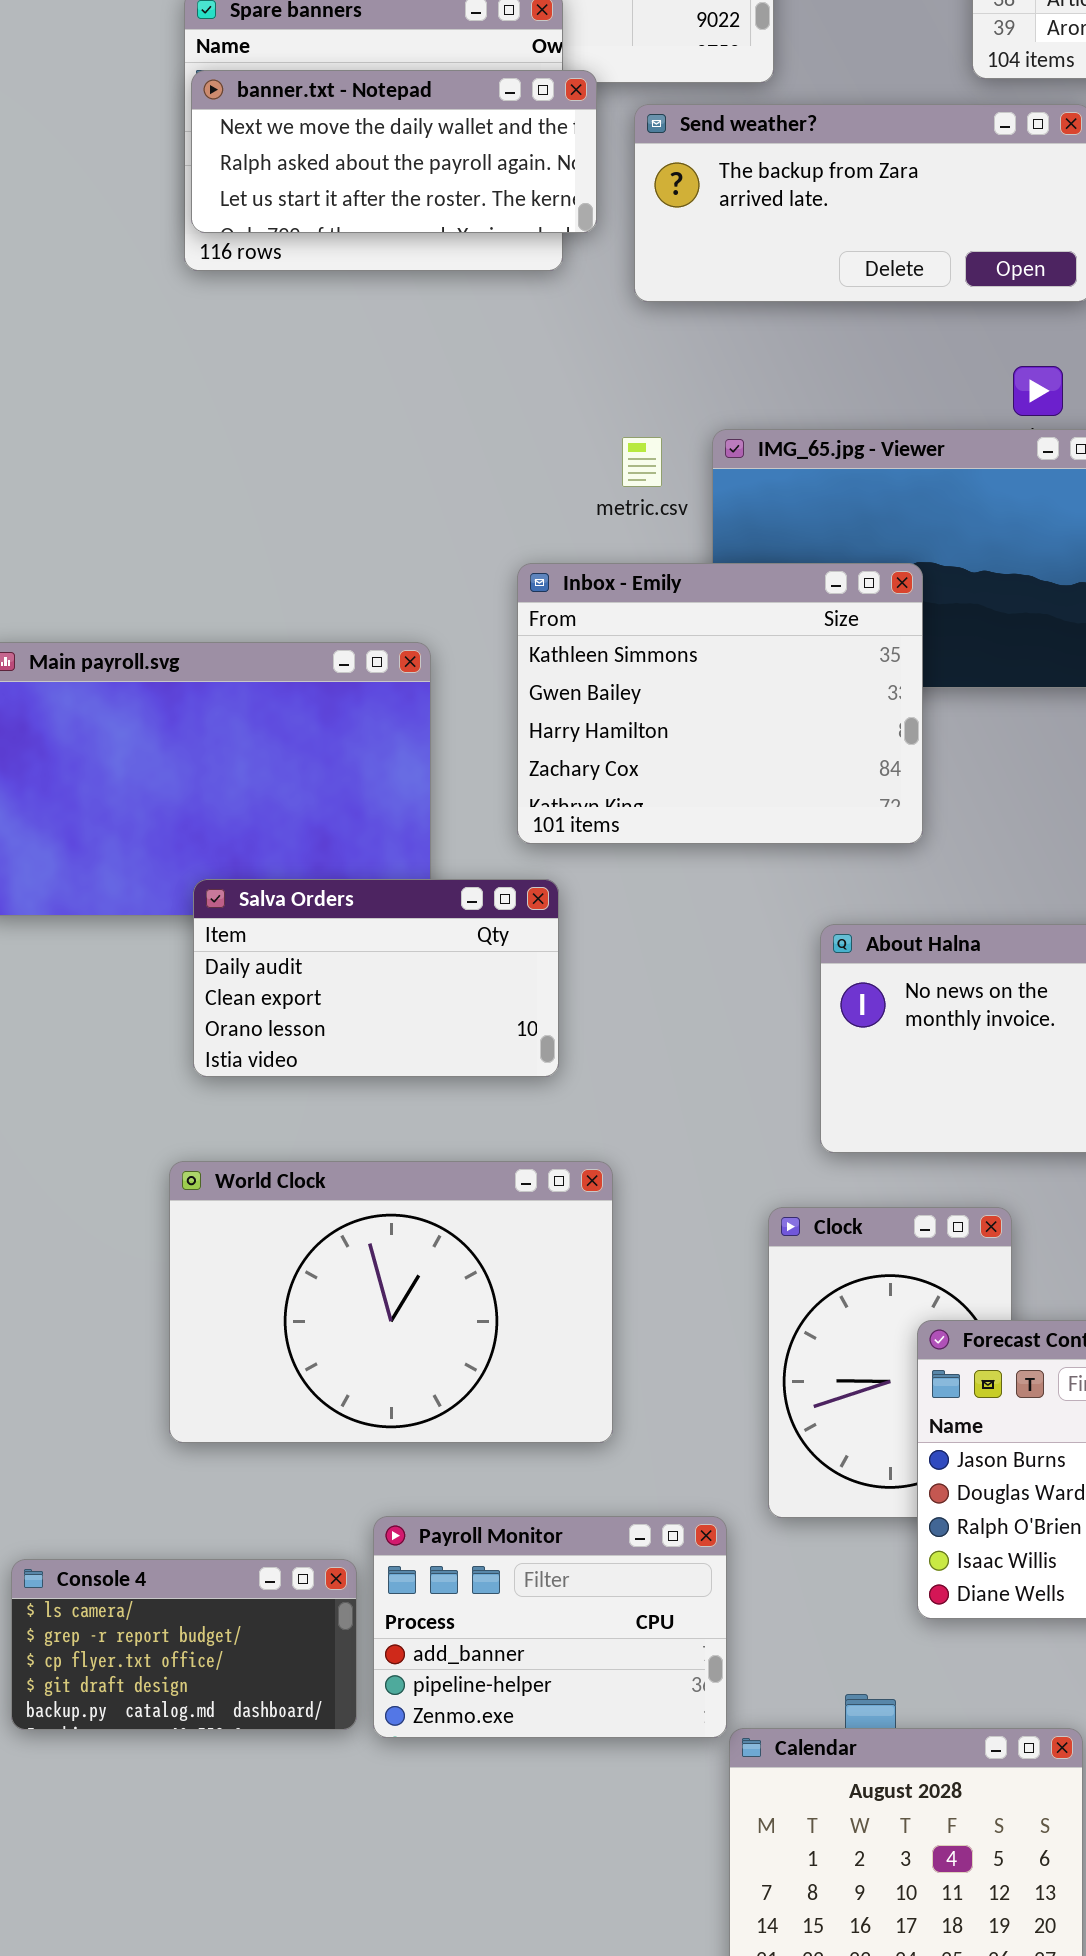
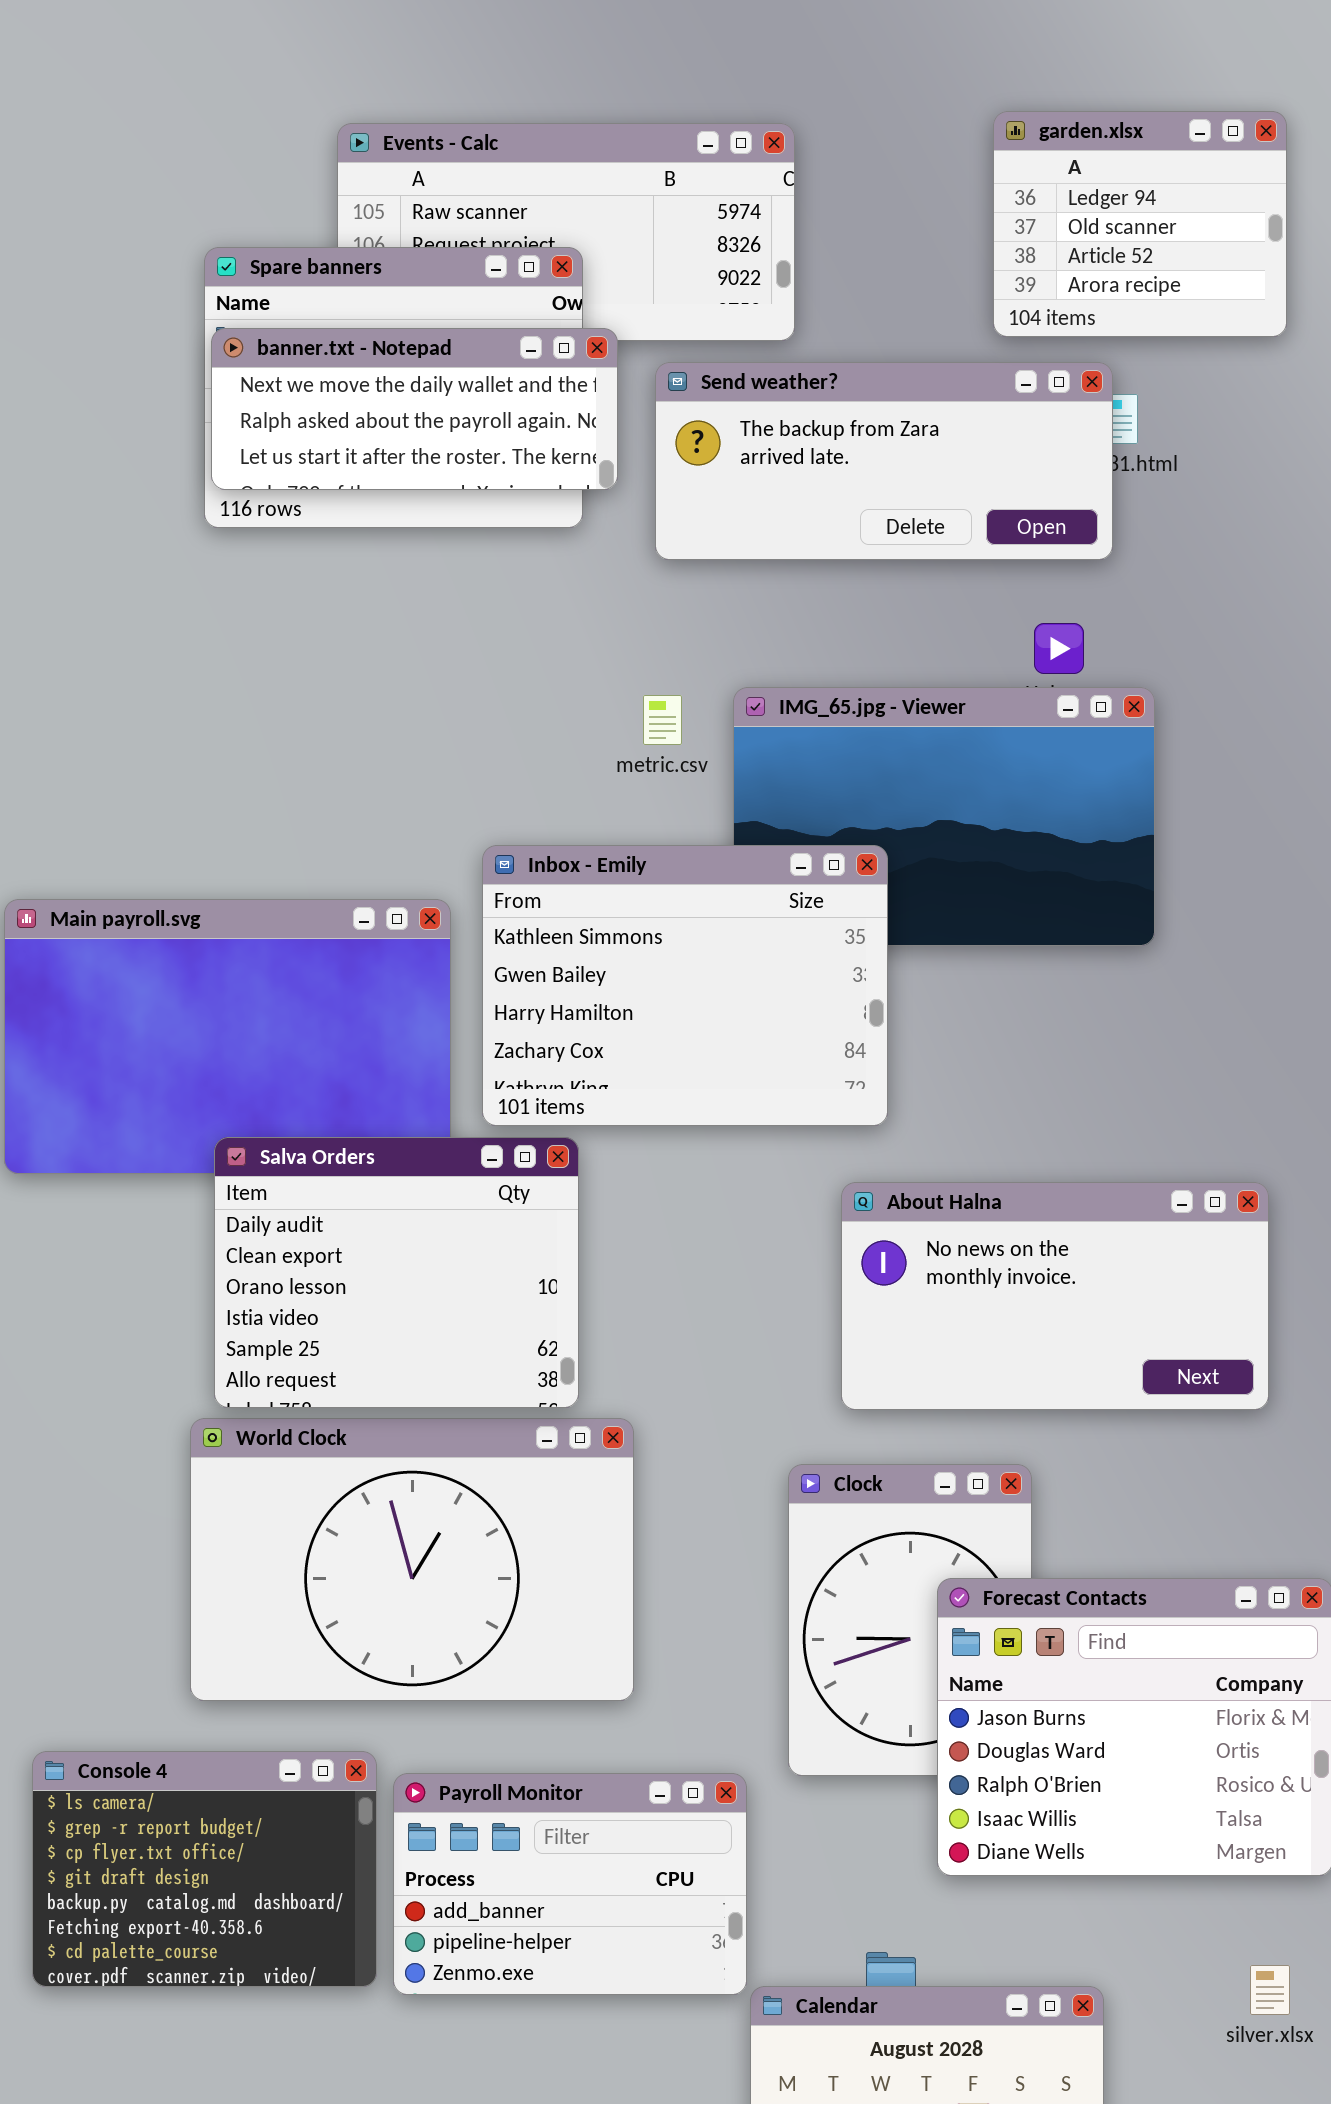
Inbox - Emily: [517,563,923,844] -> [482,845,888,1126], moved
Salva Orders: [193,879,559,1077] -> [214,1137,579,1408], resized
Console 4: [11,1559,357,1730] -> [32,1751,377,1987], resized

